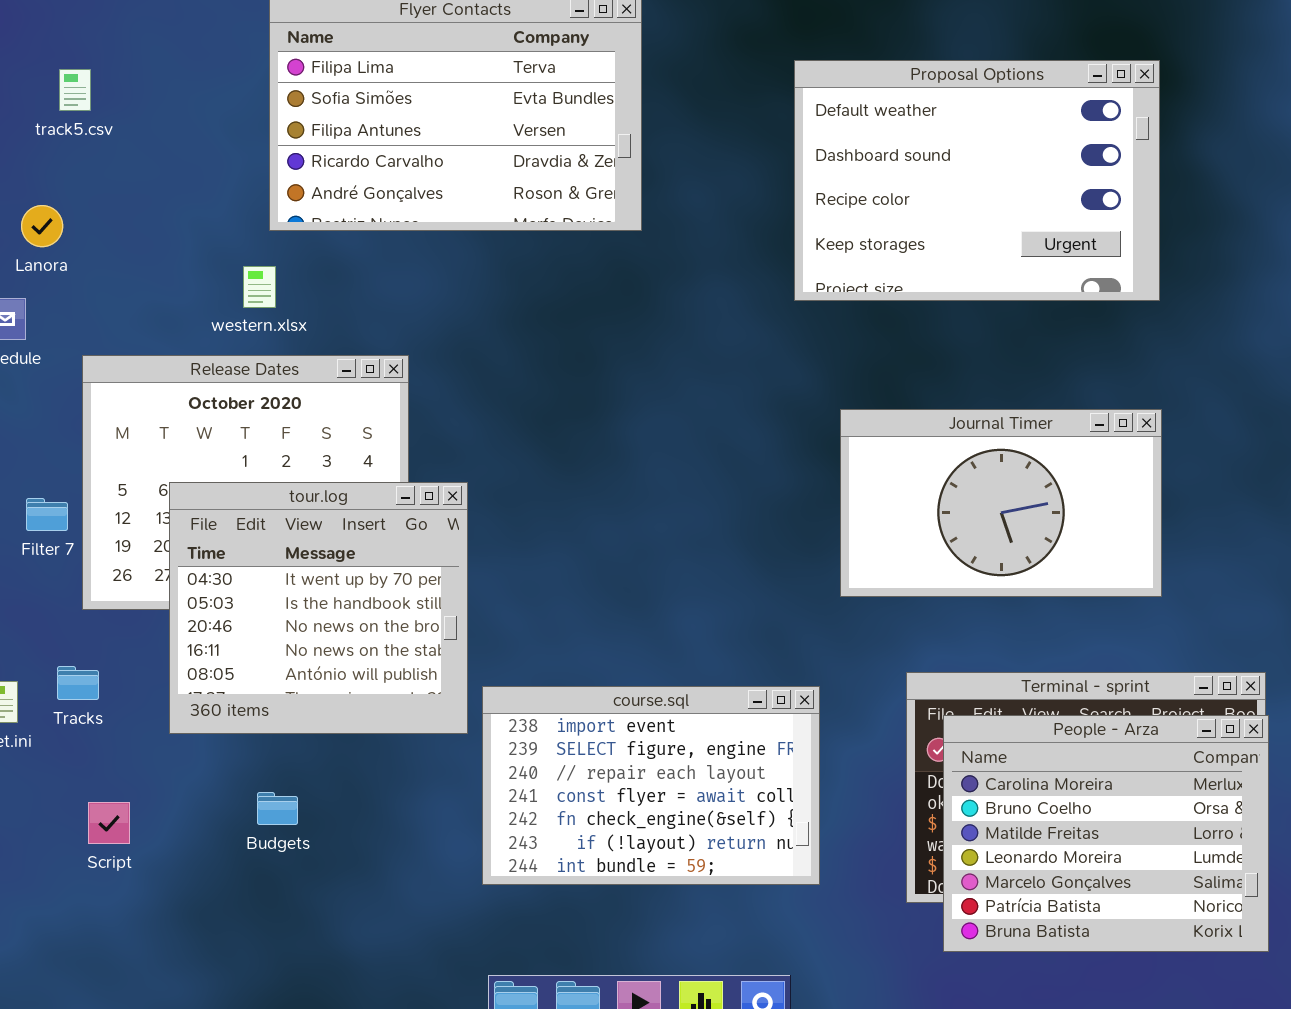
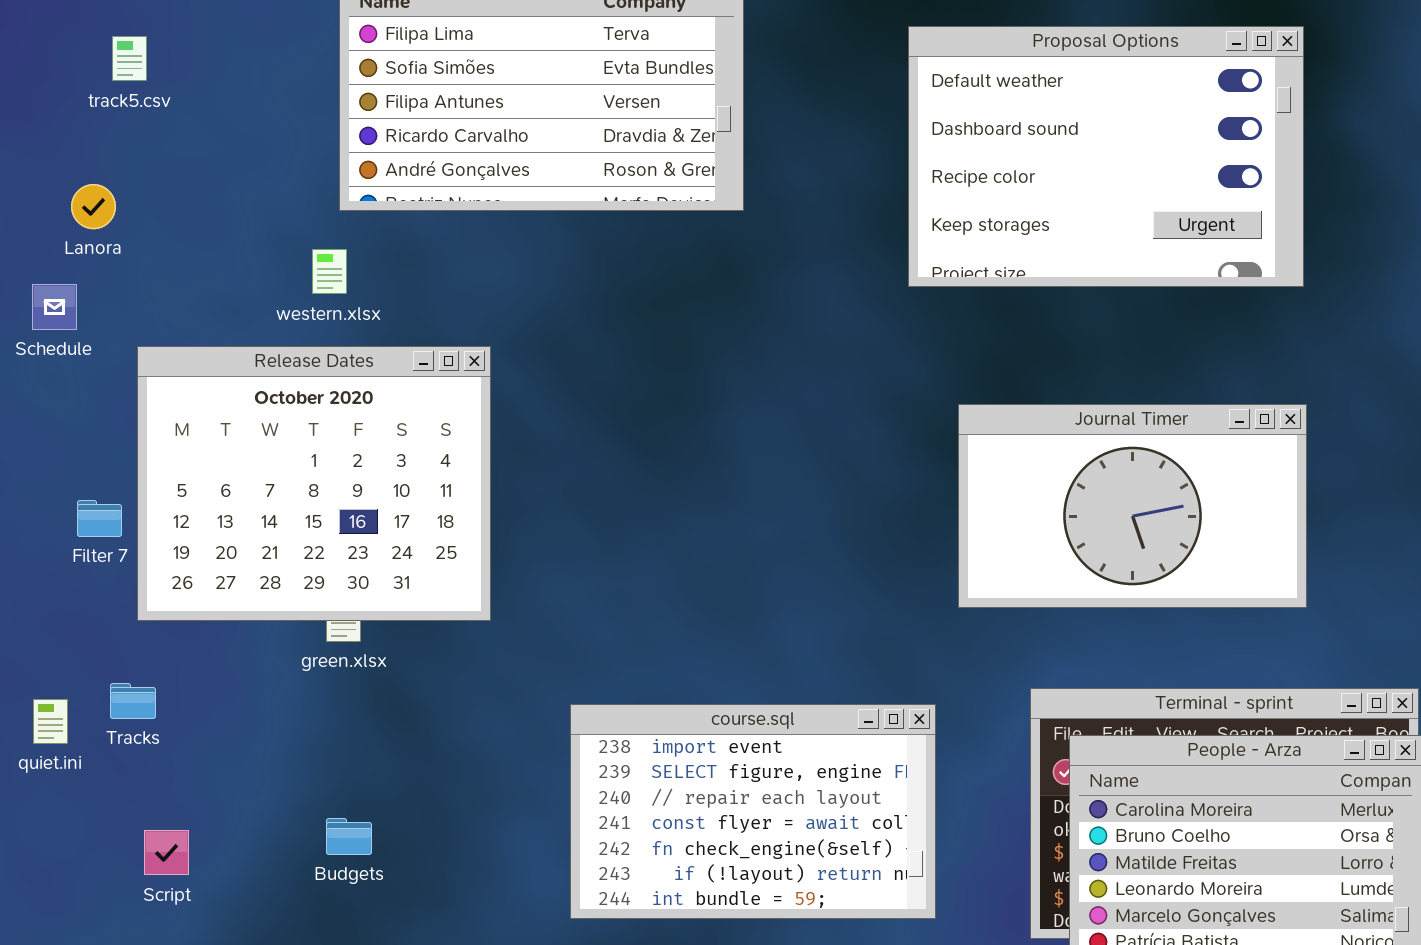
tour.log: [169,482,468,734] -> none, closed

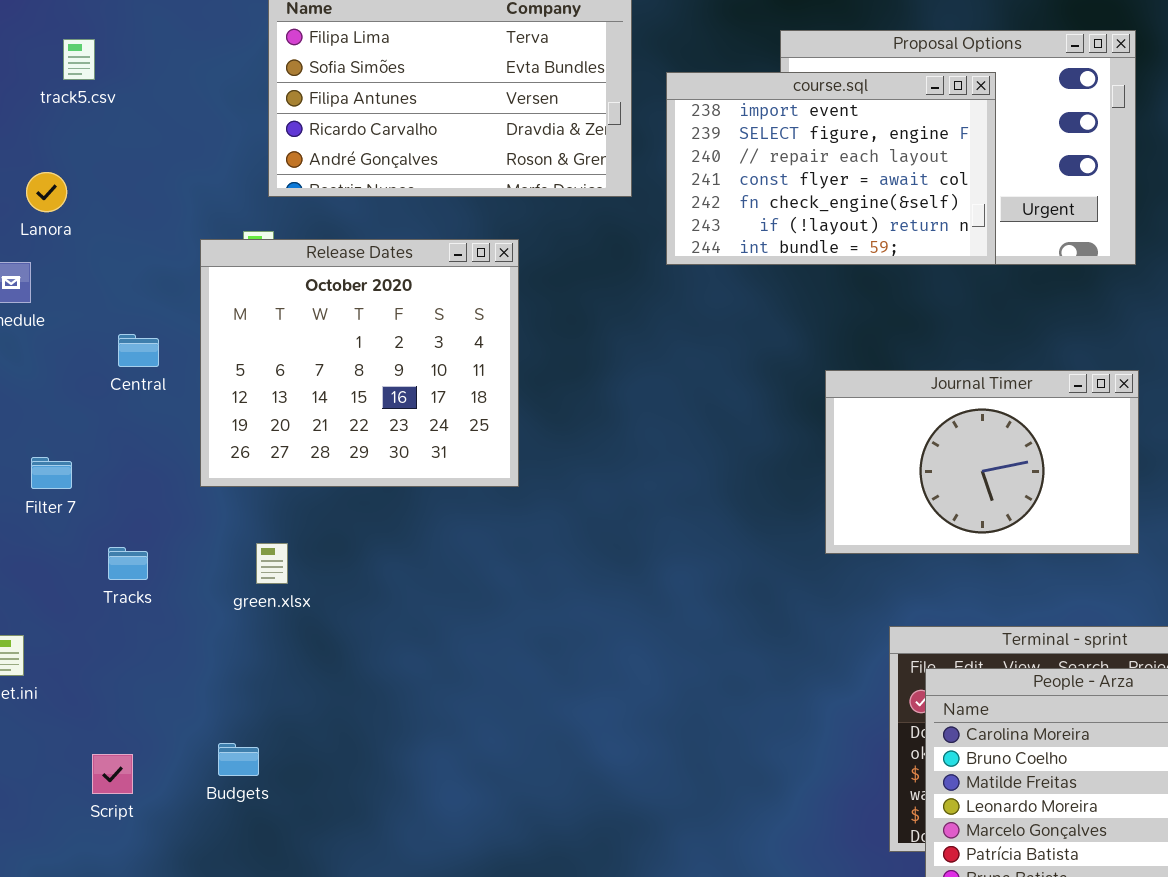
Release Dates: [137,346,491,621] -> [200,239,519,487], moved
Tracks: [110,683,156,719] -> [108,547,148,580], moved
course.sql: [570,704,936,919] -> [666,72,996,265], moved
Budgets: [326,818,372,855] -> [218,743,259,776], moved

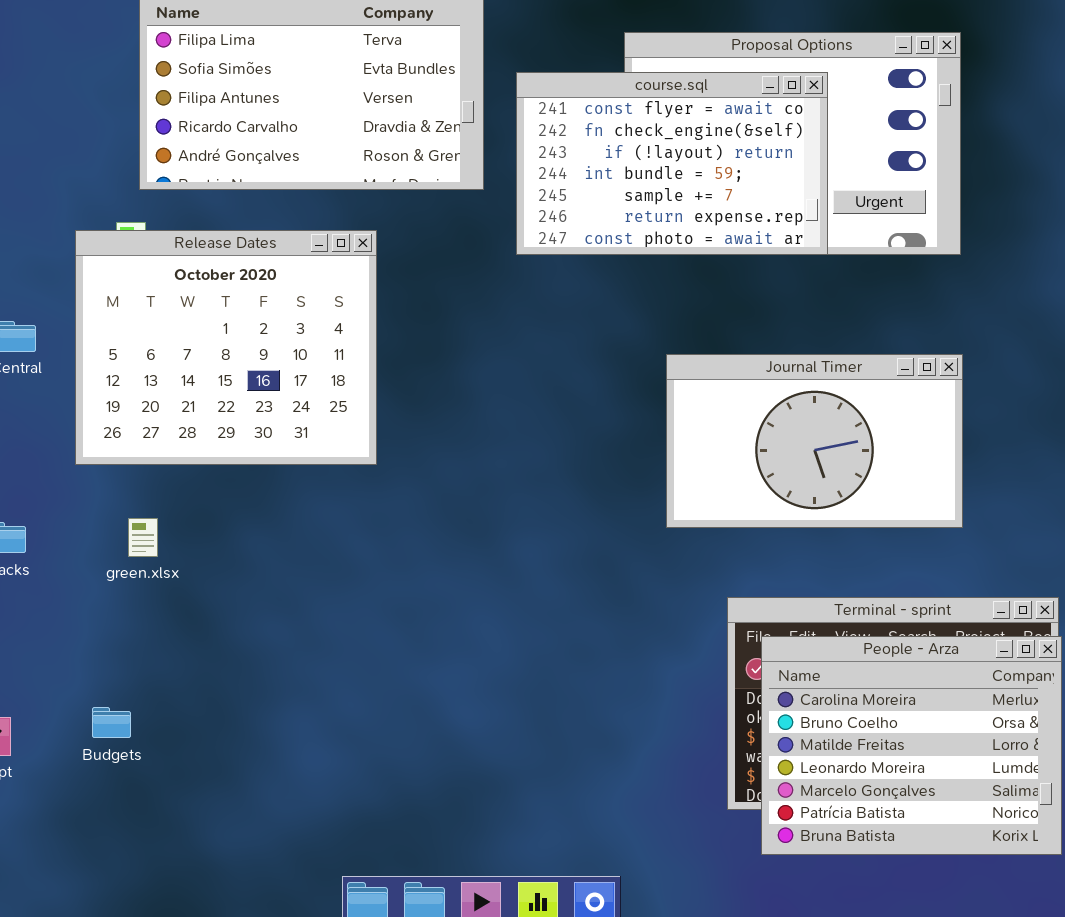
course.sql: [666,72,996,265] -> [516,72,828,255], scrolled down 3 rows

